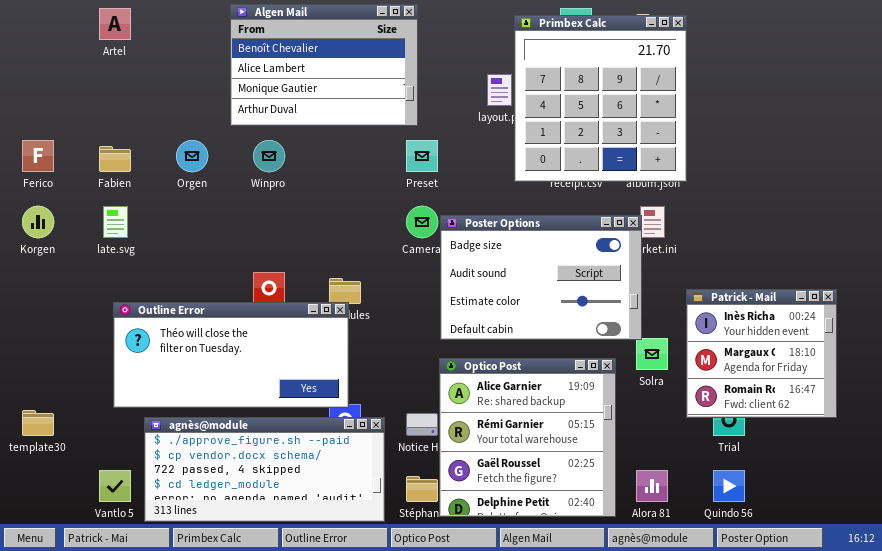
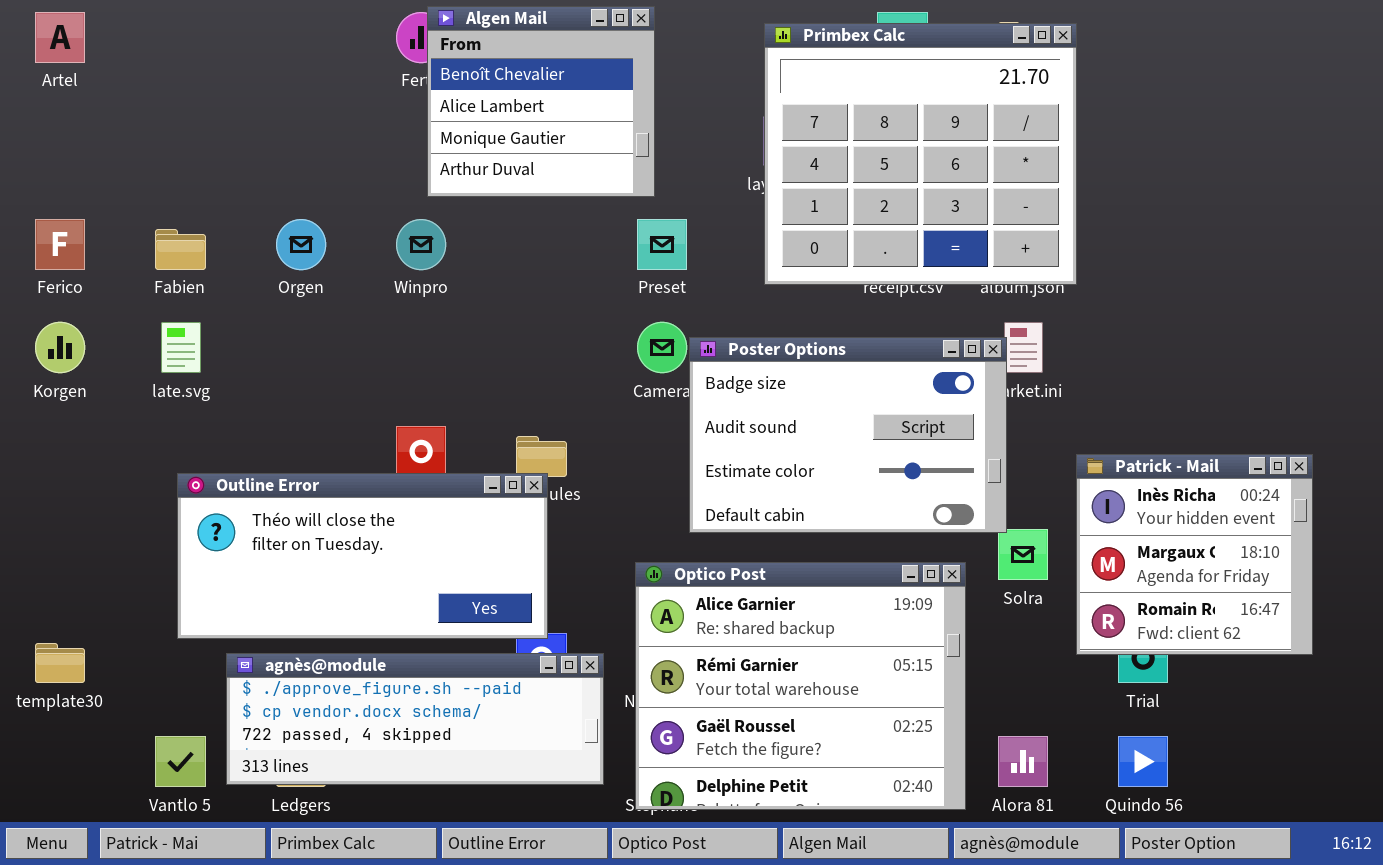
Algen Mail: [230,4,418,126] -> [427,6,655,197], resized
Artel: [99,8,131,40] -> [35,12,85,63], moved
Primbex Calc: [514,15,687,182] -> [764,23,1077,285], resized
Optico Post: [439,358,616,517] -> [635,562,966,810], resized
agnès@module: [144,417,385,522] -> [226,653,604,785], resized

